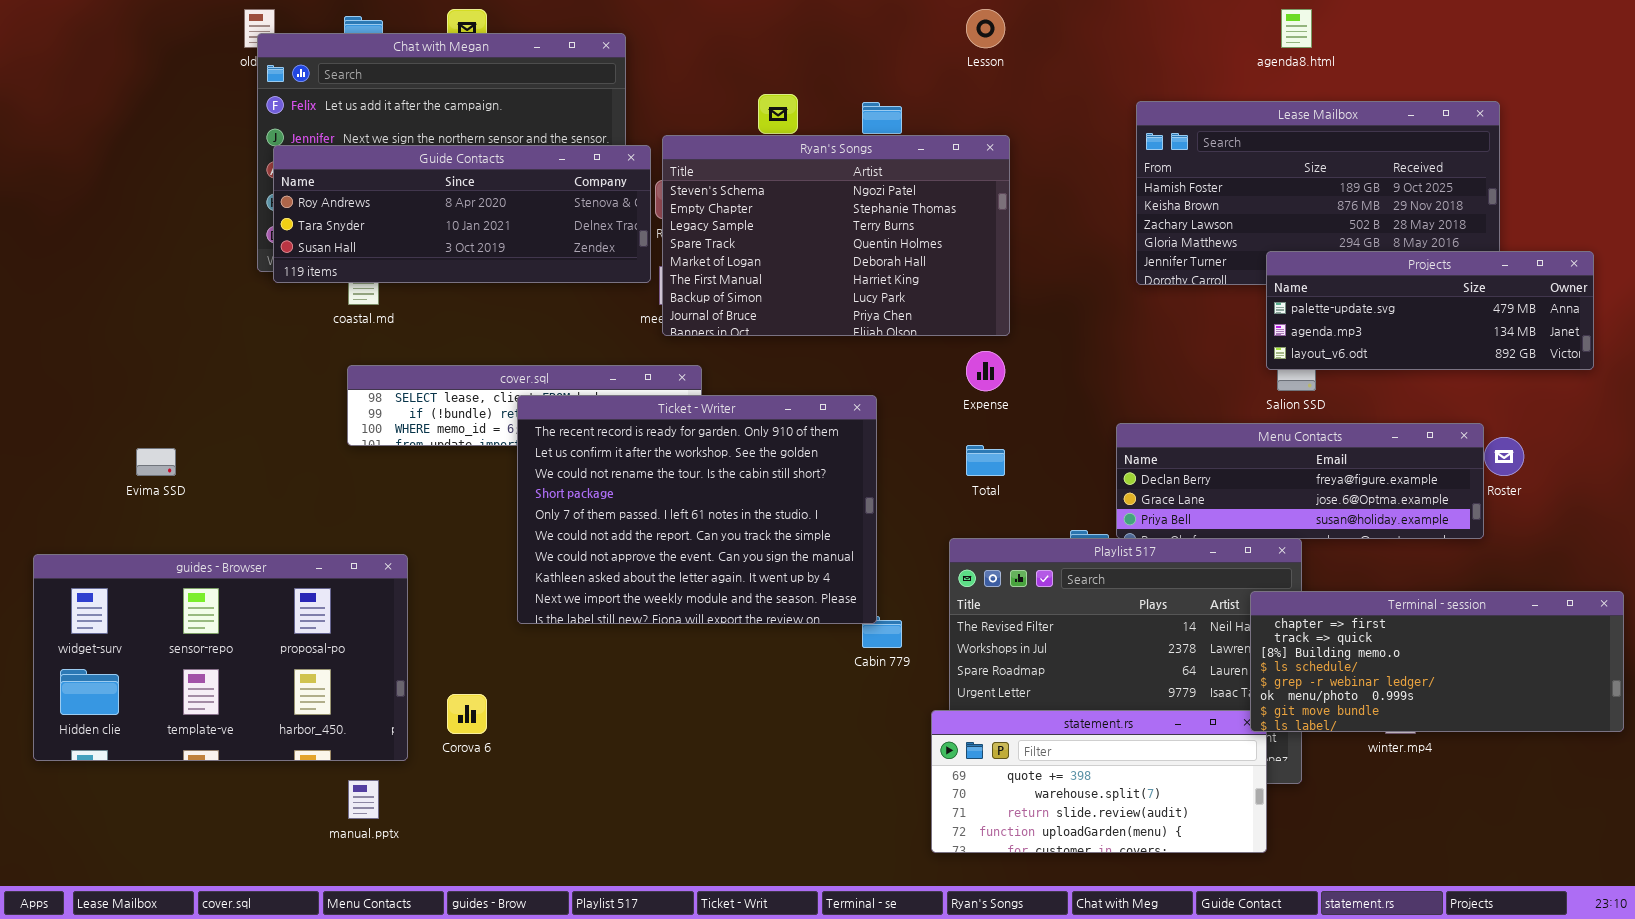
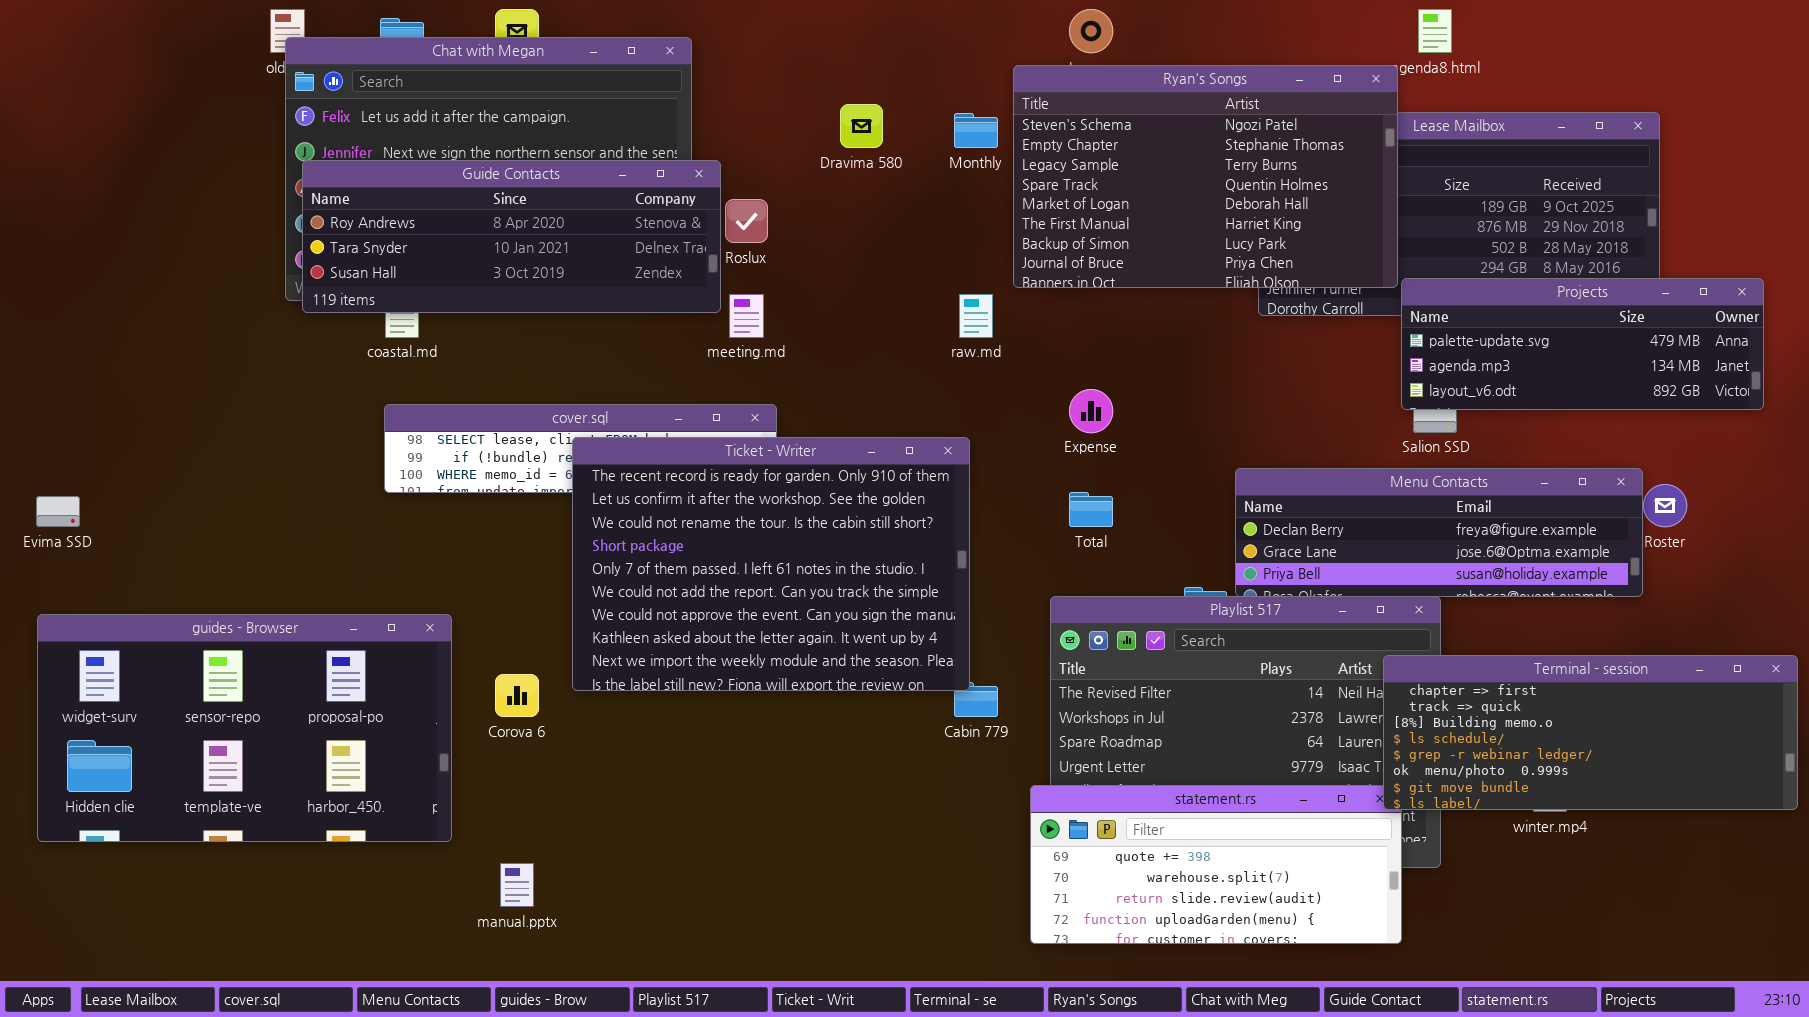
Ryan's Songs: [662,135,1010,336] -> [1013,65,1398,288], moved
Evima SSD: [136,448,176,476] -> [36,496,80,527], moved
Corova 6: [447,694,487,734] -> [495,674,539,717], moved
manual.pptx: [348,780,379,819] -> [500,863,534,907], moved

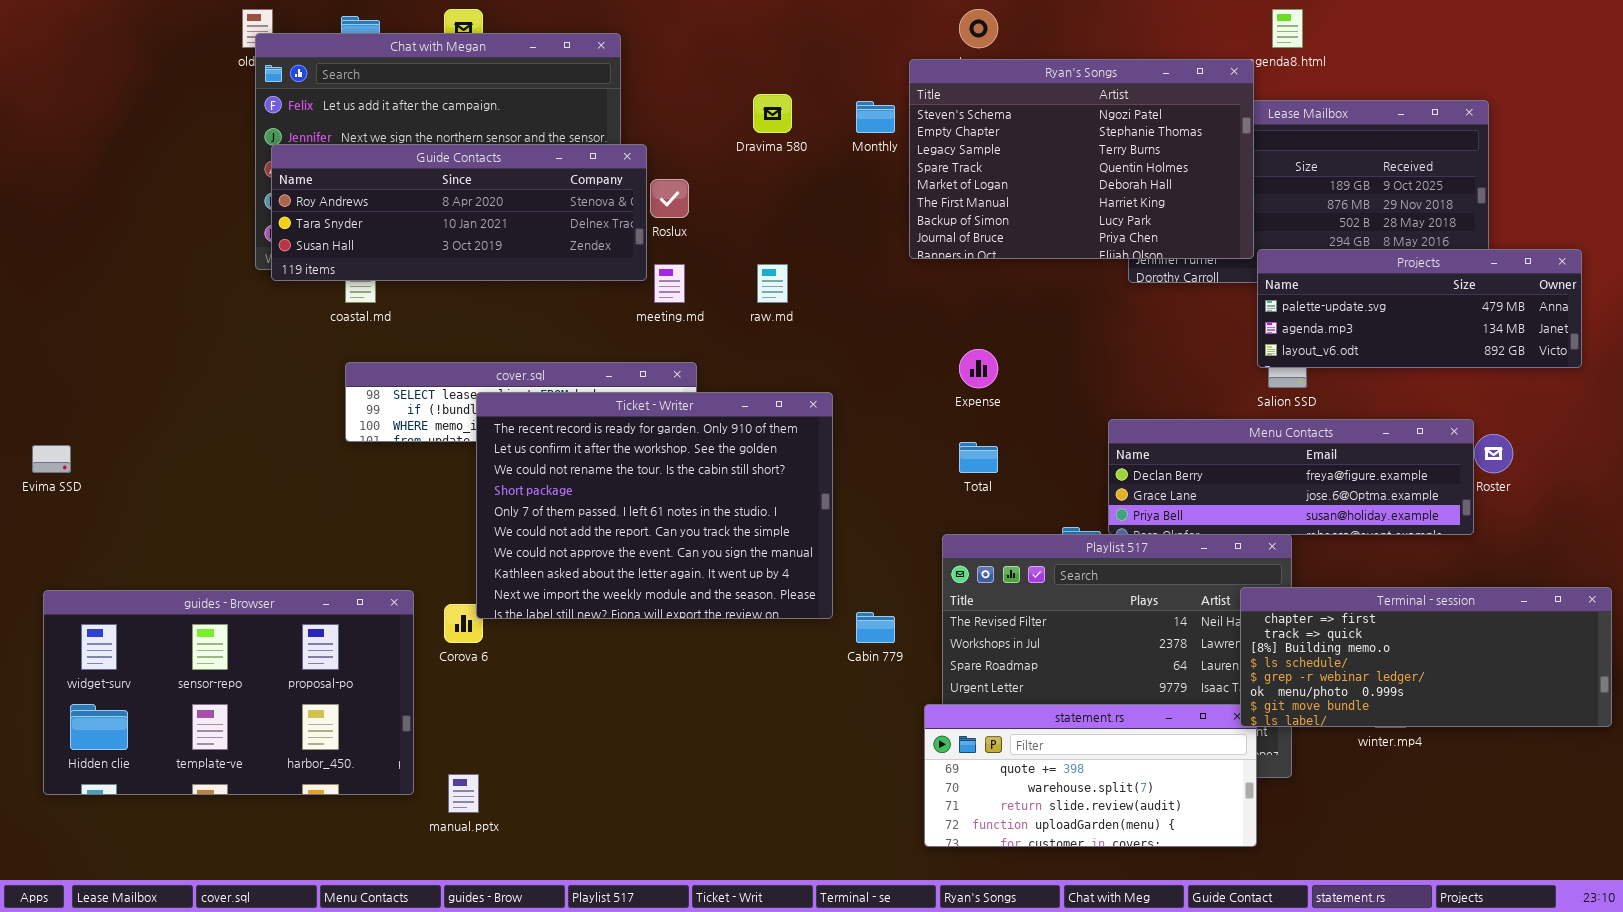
raw.md: [959,294,993,338] -> [757,264,788,303], moved
Ticket - Writer: [572,437,970,691] -> [476,392,833,619], moved
guides - Browser: [37,614,452,842] -> [43,590,414,795], moved

